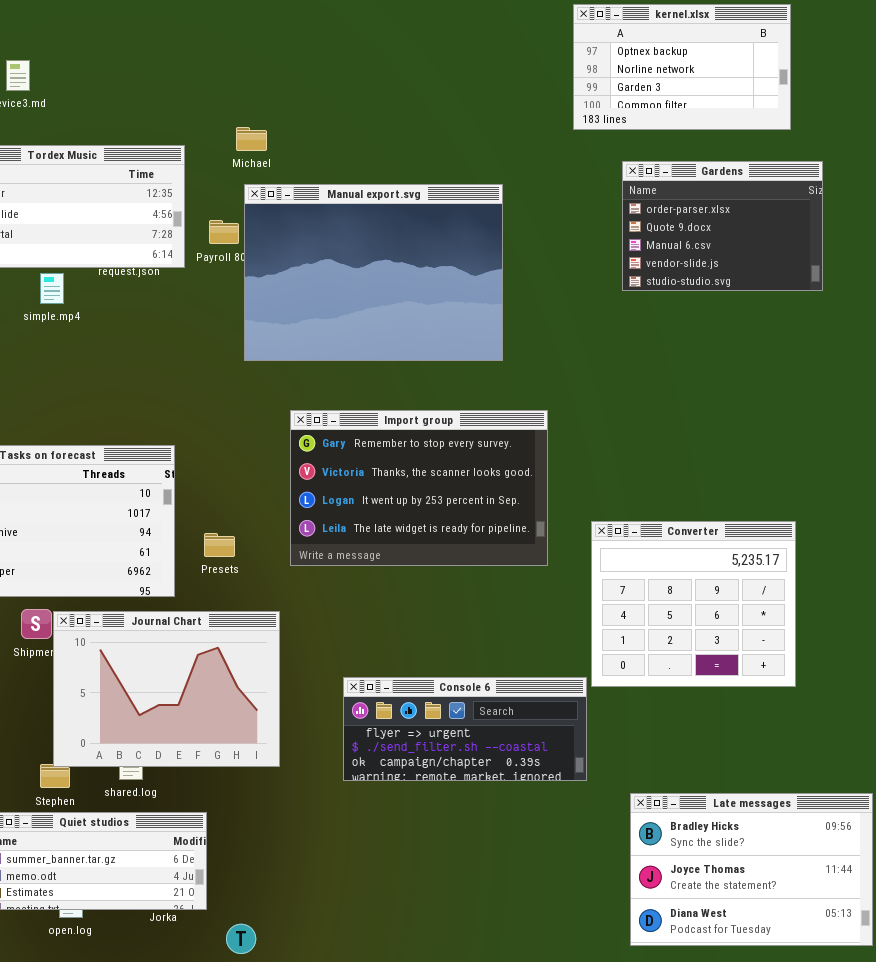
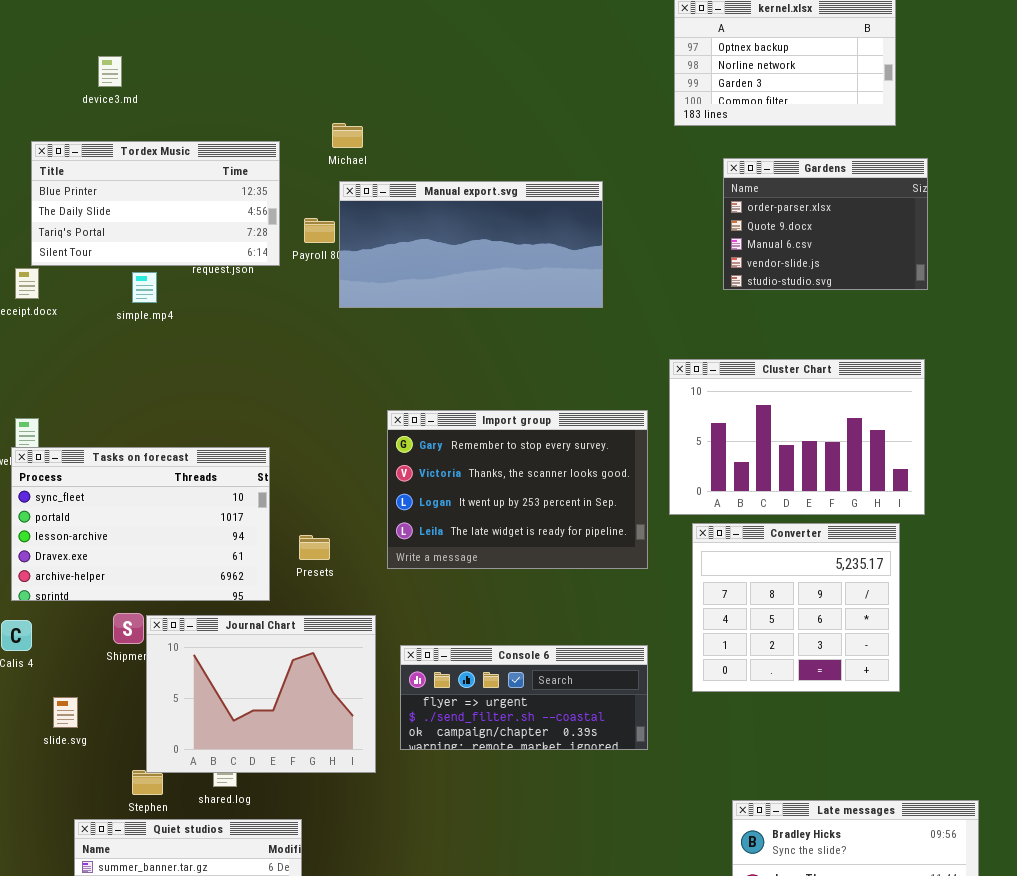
Manual export.svg: [244,184,503,361] -> [339,181,603,308], resized
Cluster Chart: none -> [669,359,925,515], opened
Console 6: [343,677,587,781] -> [400,645,648,750], moved

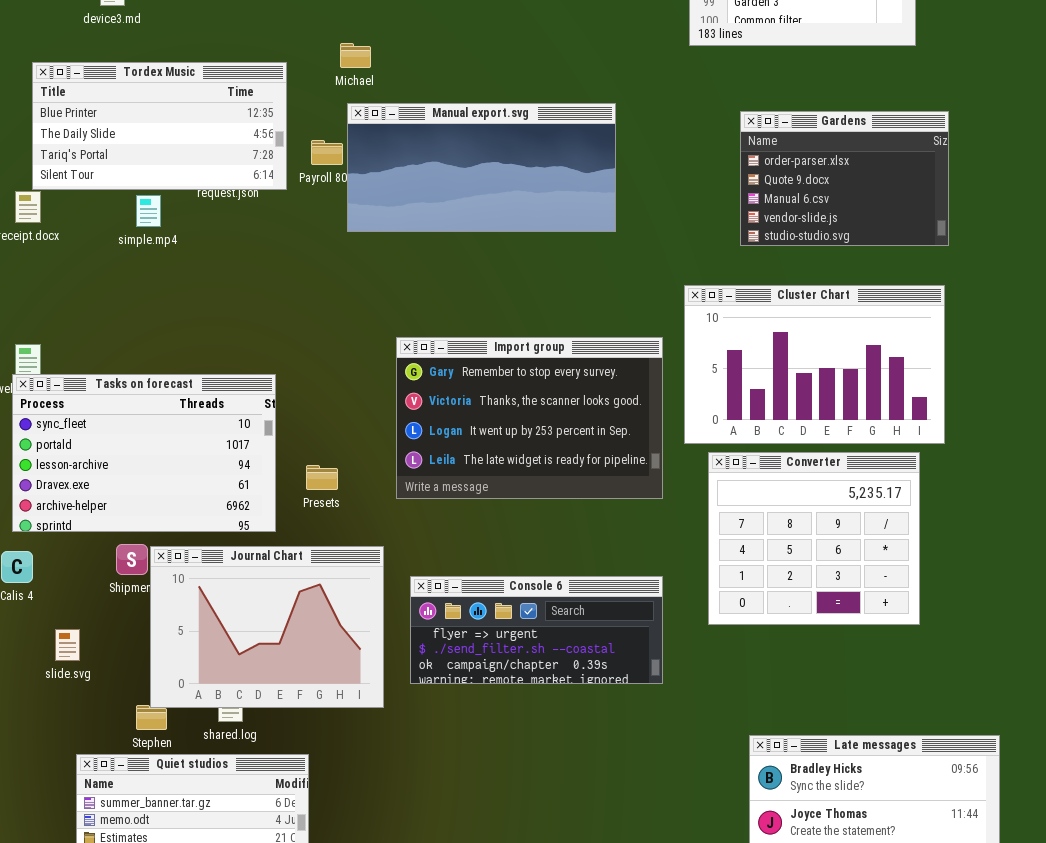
Gardens: [723,158,928,290] -> [740,111,949,246], moved

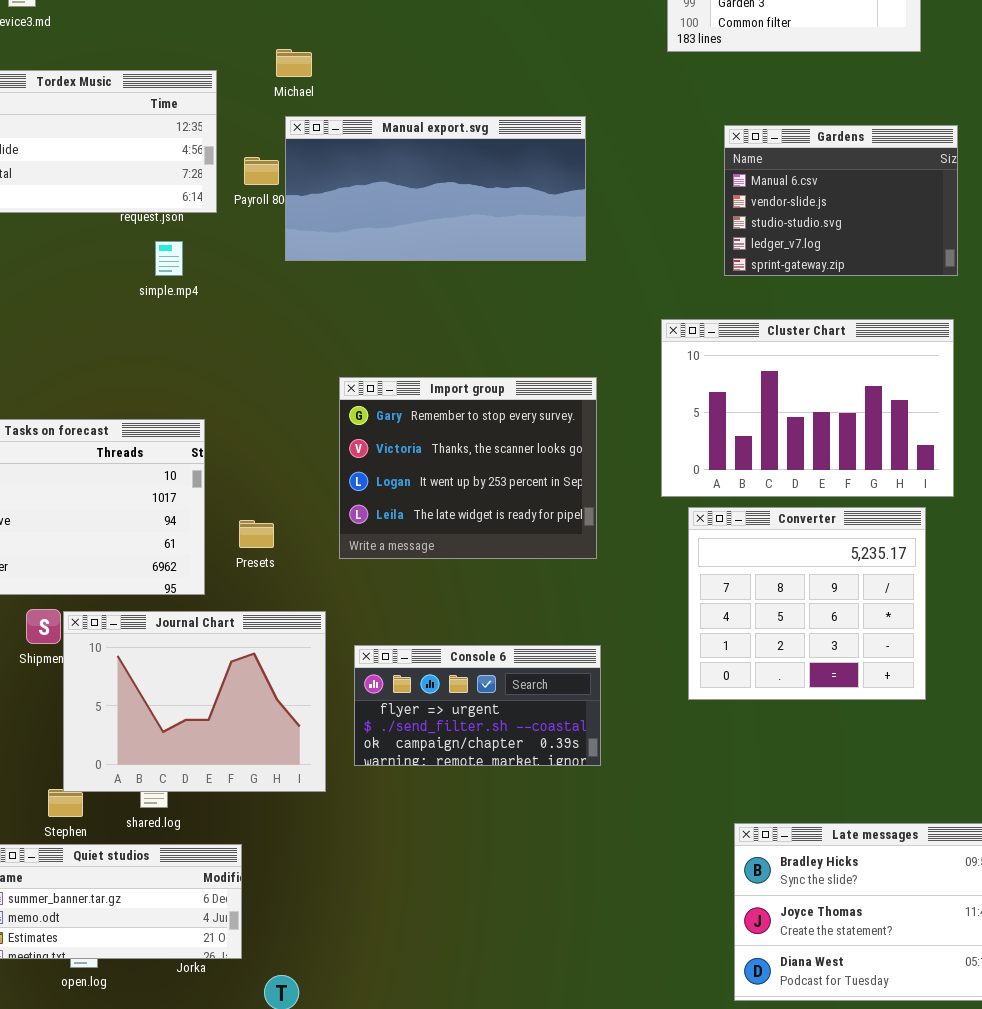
Gardens: [740,111,949,246] -> [724,125,958,276], scrolled down 2 rows
simple.mp4: [136,195,161,227] -> [155,241,183,276], moved
Import group: [396,337,663,499] -> [339,377,597,559], resized
Console 6: [410,576,663,684] -> [354,645,601,766], resized

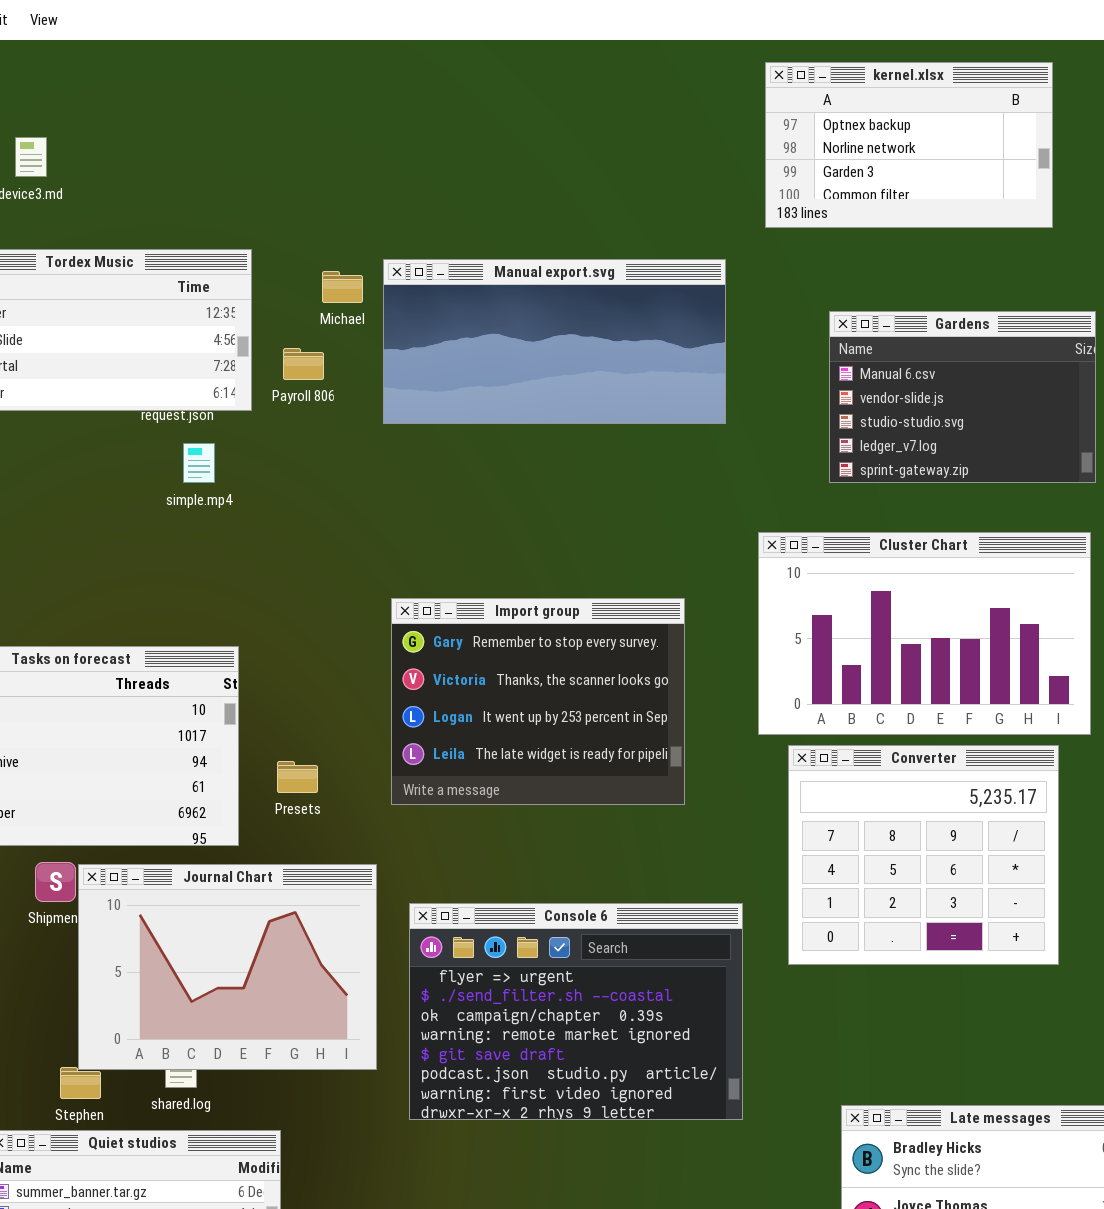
Michael: [276,49,312,77] -> [322,271,363,303], moved
Manual export.svg: [285,116,586,261] -> [383,259,726,424], moved
Console 6: [354,645,601,766] -> [409,903,743,1120], resized

